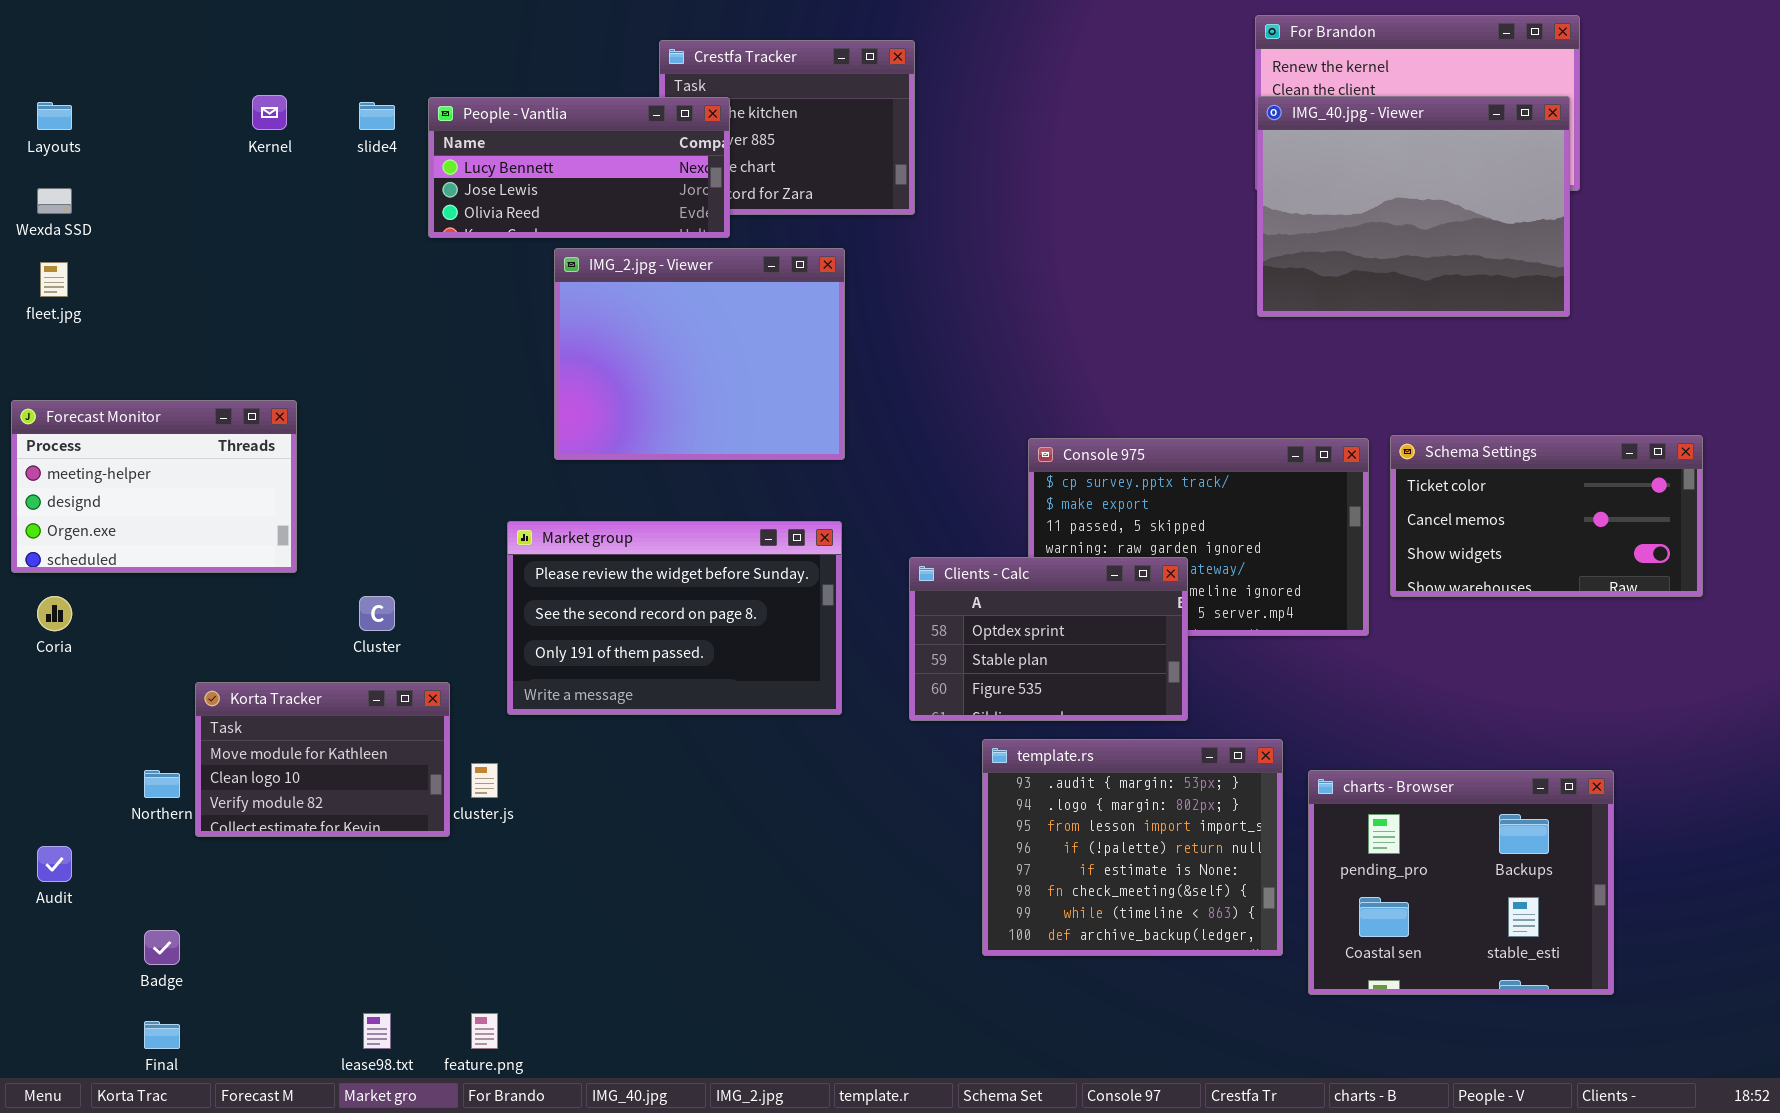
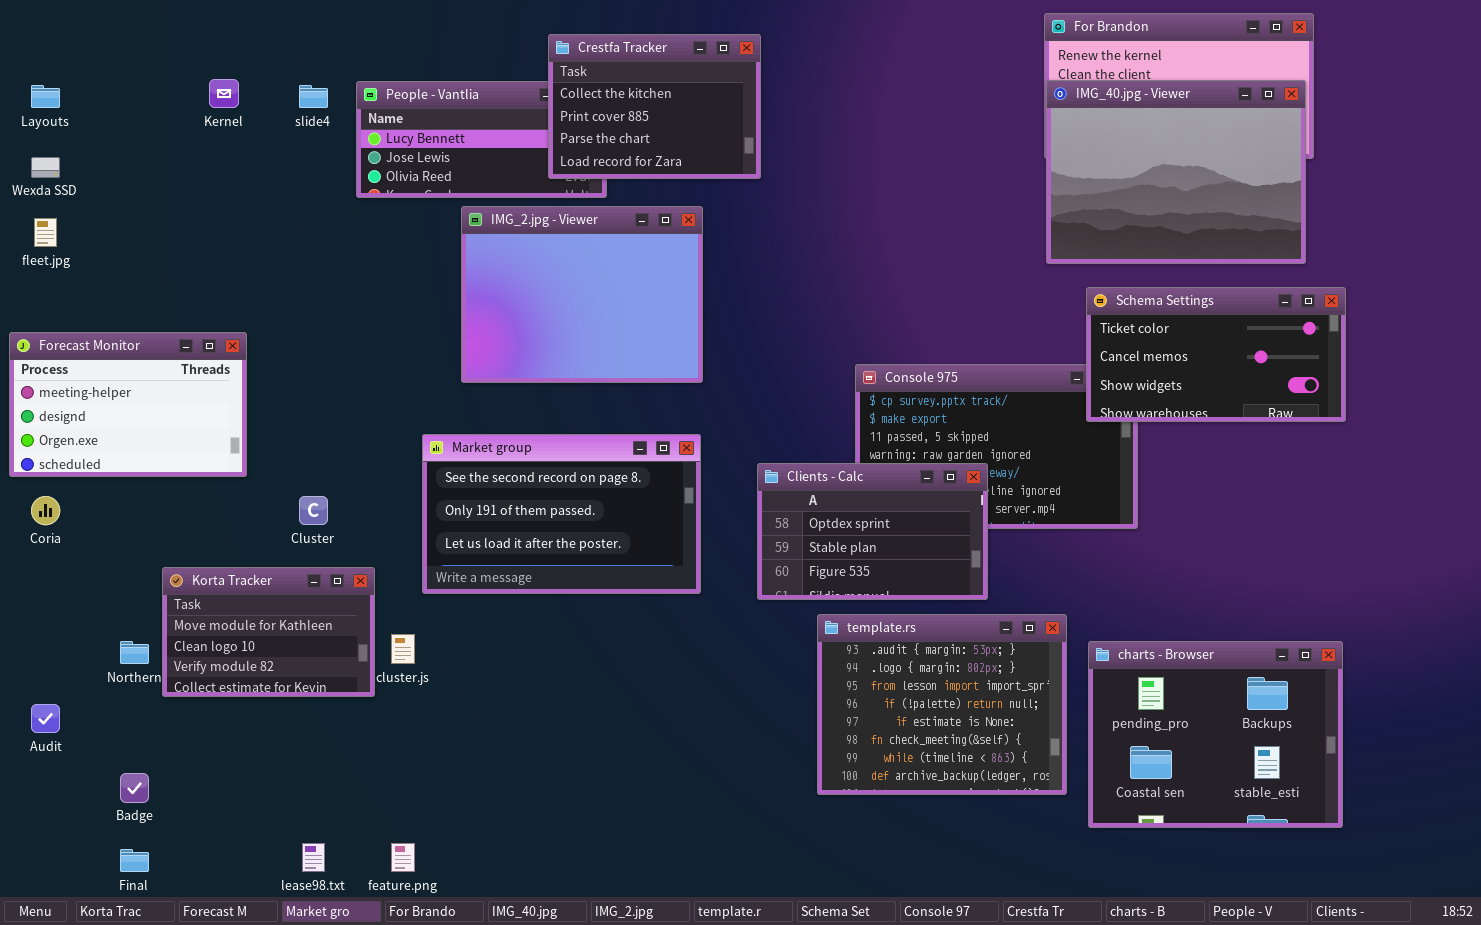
Crestfa Tracker: [659,40,915,215] -> [548,34,761,179], raised
Schema Settings: [1390,435,1703,597] -> [1086,287,1346,422], moved
Market group: [507,521,842,715] -> [422,434,701,594], scrolled down 1 row

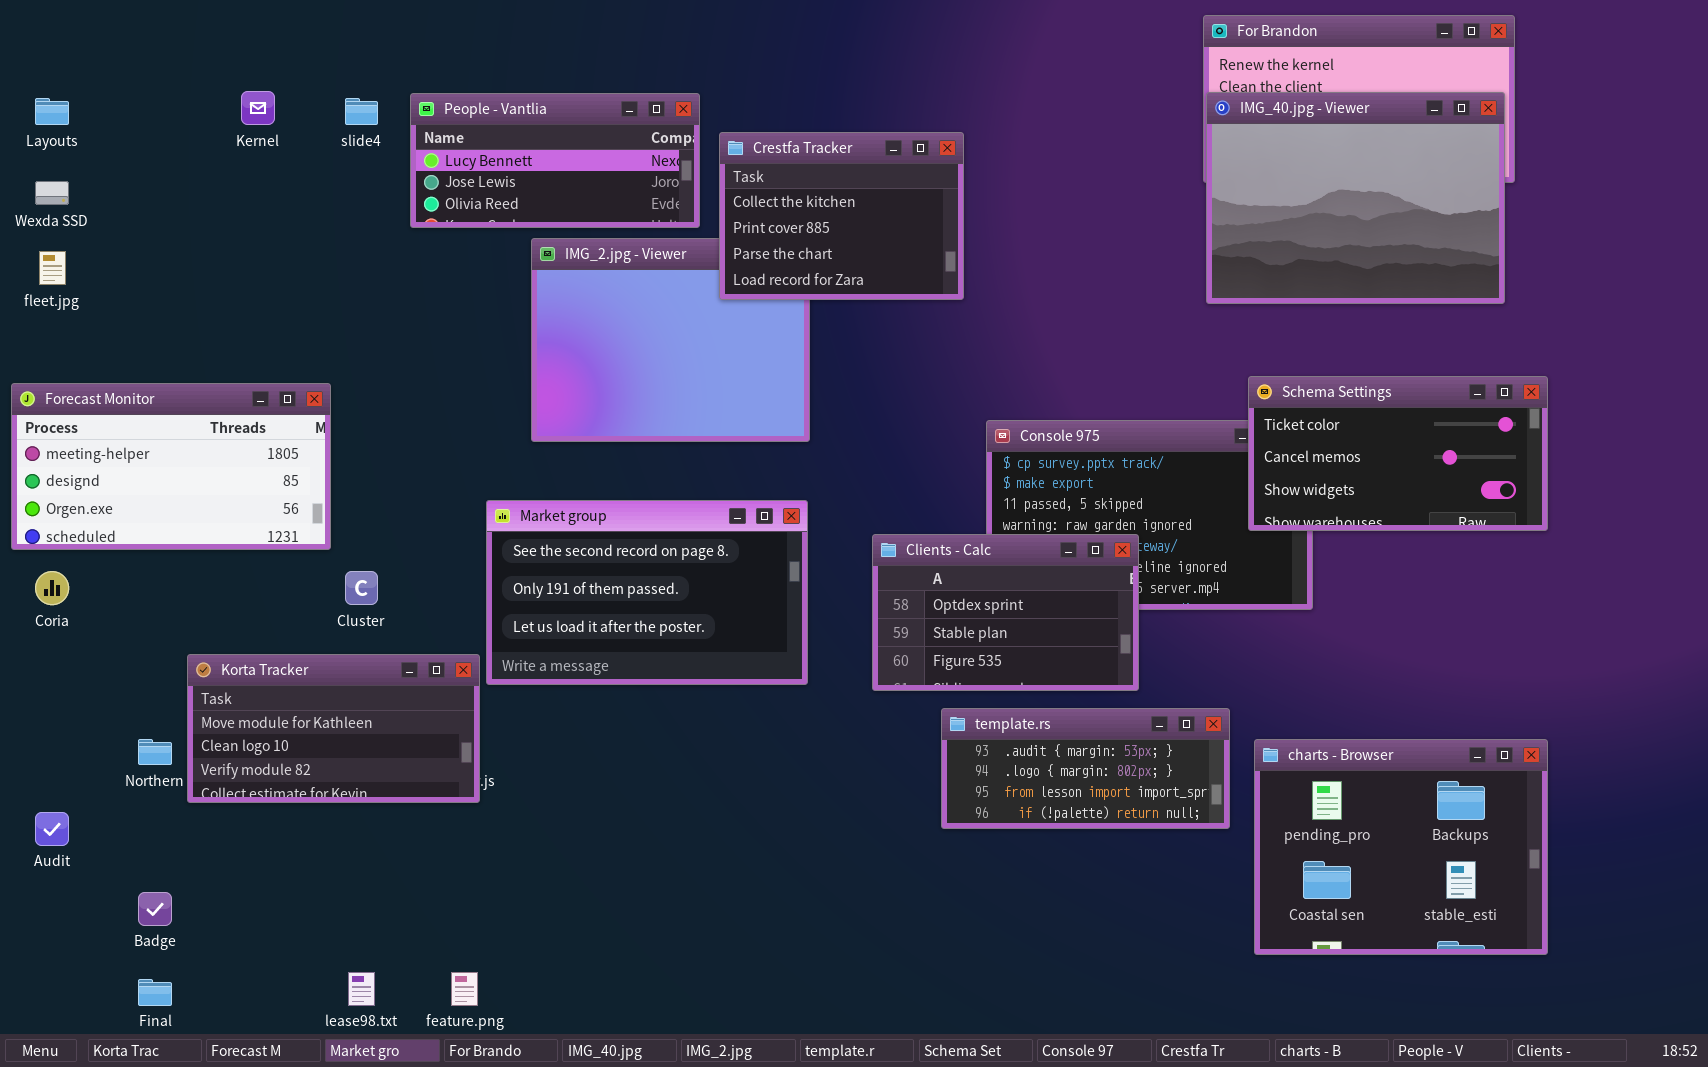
Crestfa Tracker: [548,34,761,179] -> [719,132,964,300], moved
Schema Settings: [1086,287,1346,422] -> [1248,376,1548,531], moved
Forecast Monitor: [9,332,247,477] -> [11,383,331,550], resized
Korta Tracker: [162,567,375,697] -> [187,654,480,803], resized
template.rs: [817,614,1067,795] -> [941,708,1230,829], resized

